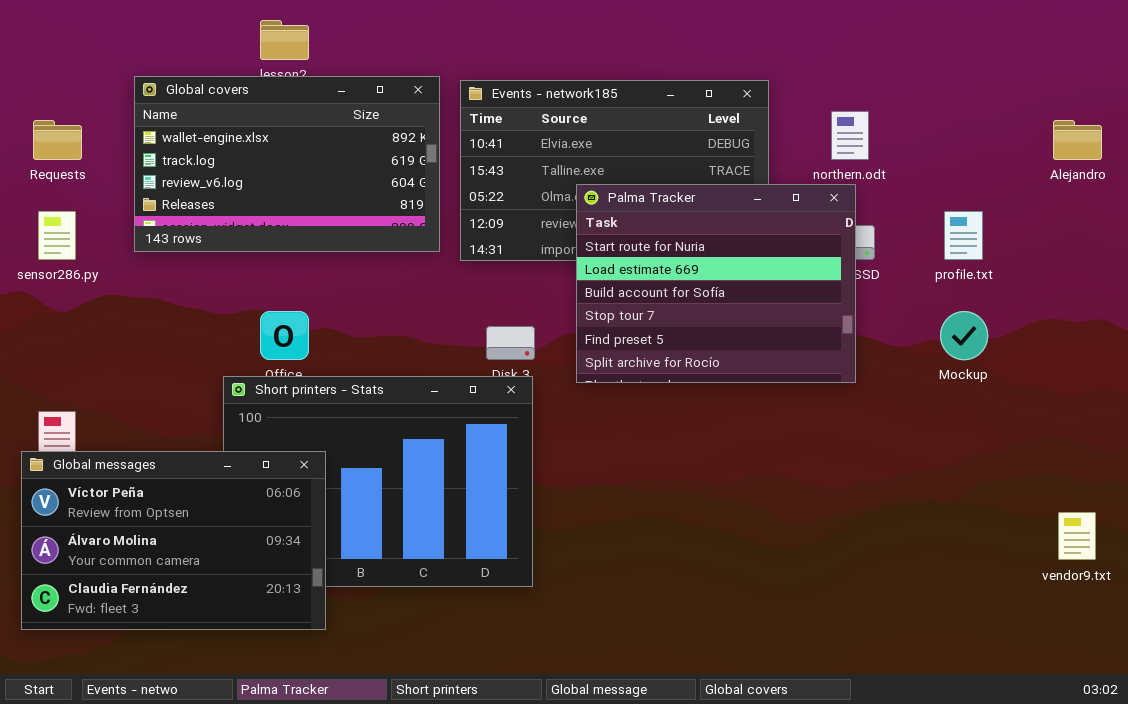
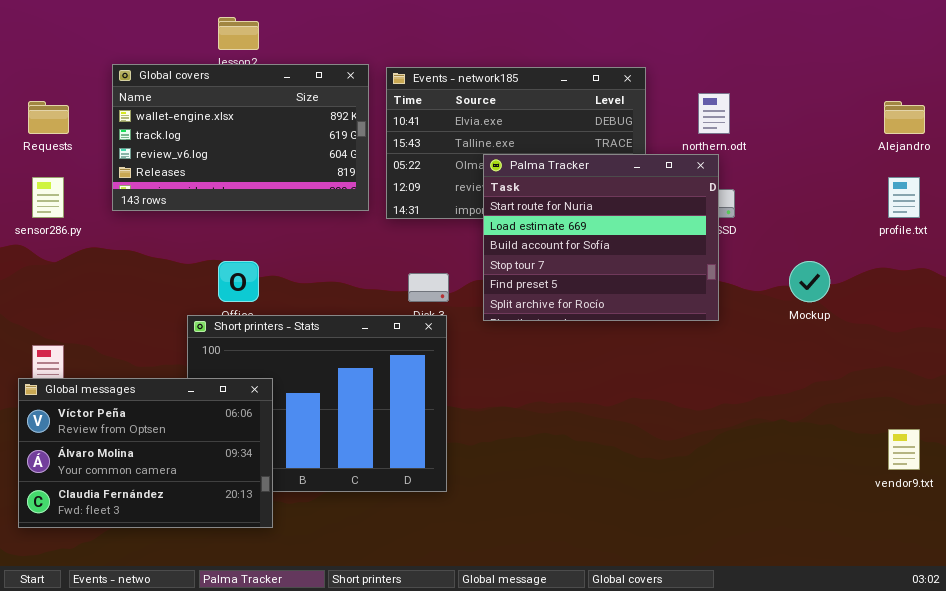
profile.txt: [944,211,983,260] -> [888,177,920,218], moved

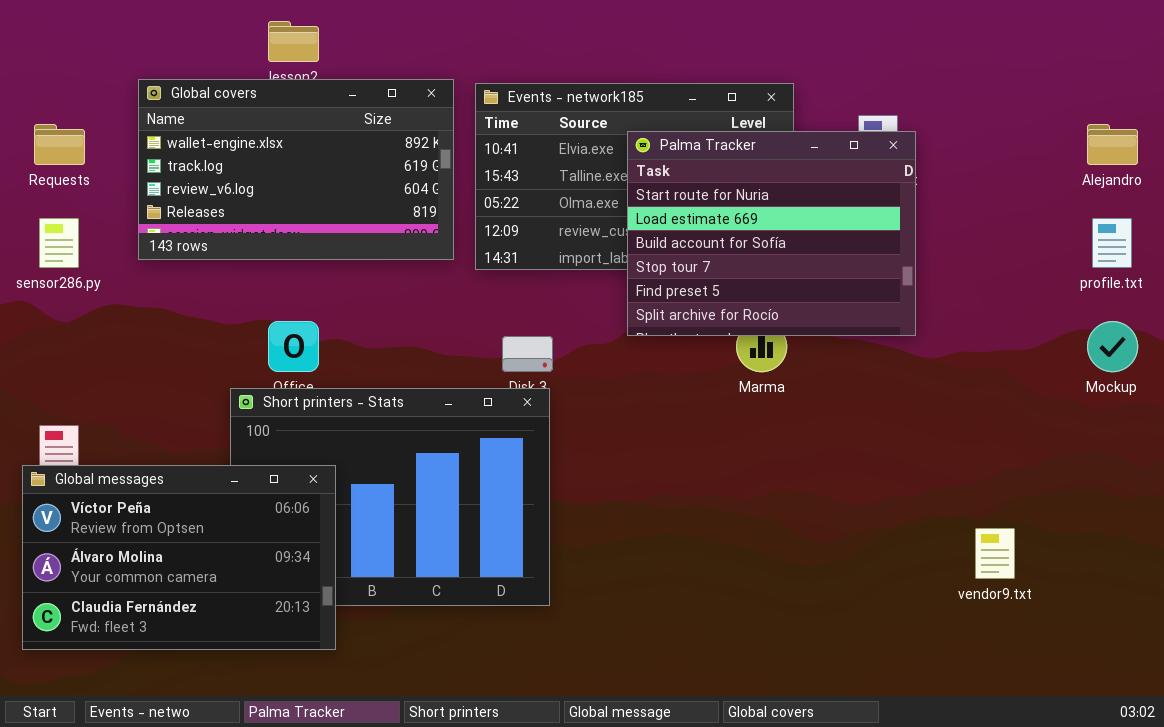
Palma Tracker: [483,154,719,321] -> [627,131,916,336], moved
Mockup: [789,261,830,302] -> [1087,321,1138,372], moved
vendor9.txt: [888,429,920,470] -> [975,528,1015,579], moved

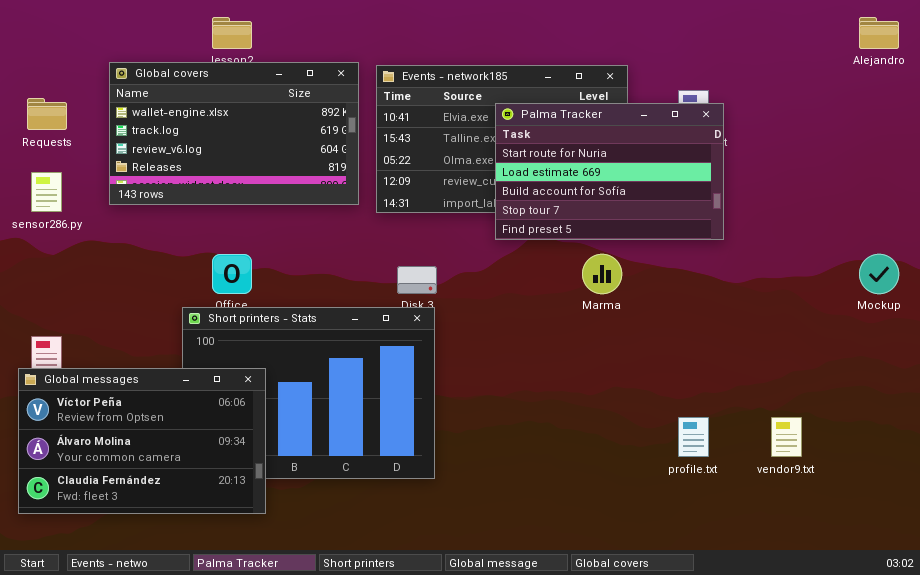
Alejandro: [1087,124,1138,165] -> [859,17,899,49], moved
Palma Tracker: [627,131,916,336] -> [495,103,724,240], resized
profile.txt: [1092,218,1132,268] -> [678,417,709,457], moved

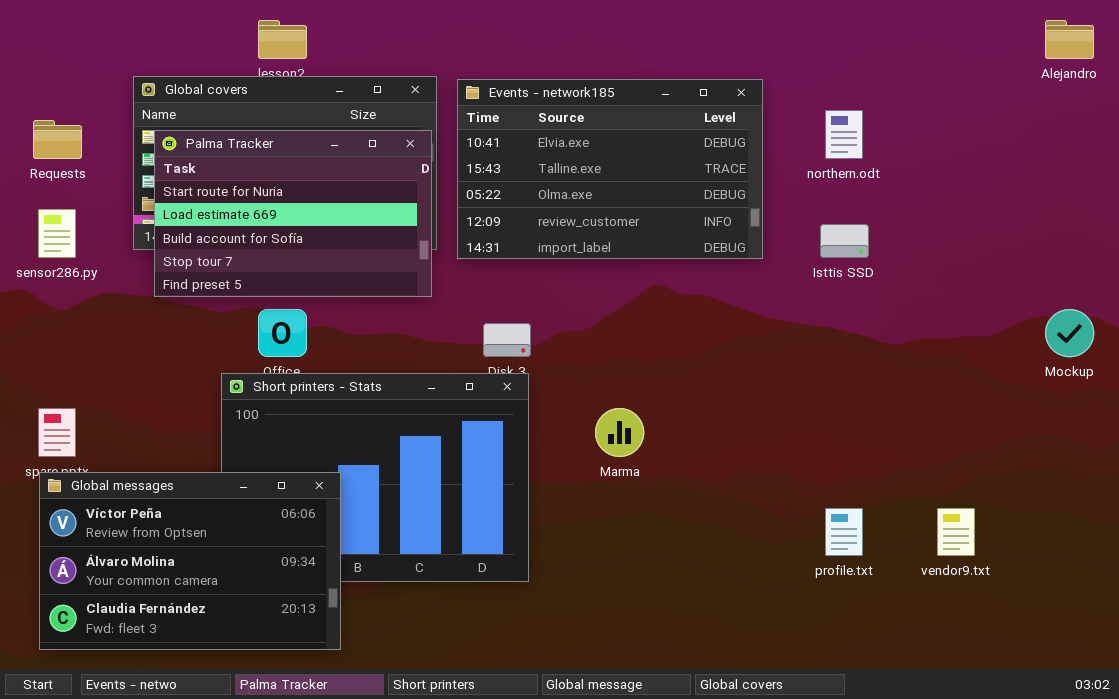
Palma Tracker: [495,103,724,240] -> [154,130,432,297], moved
Marma: [582,254,622,294] -> [595,408,644,457], moved
Global messages: [18,368,266,514] -> [39,472,341,650], moved

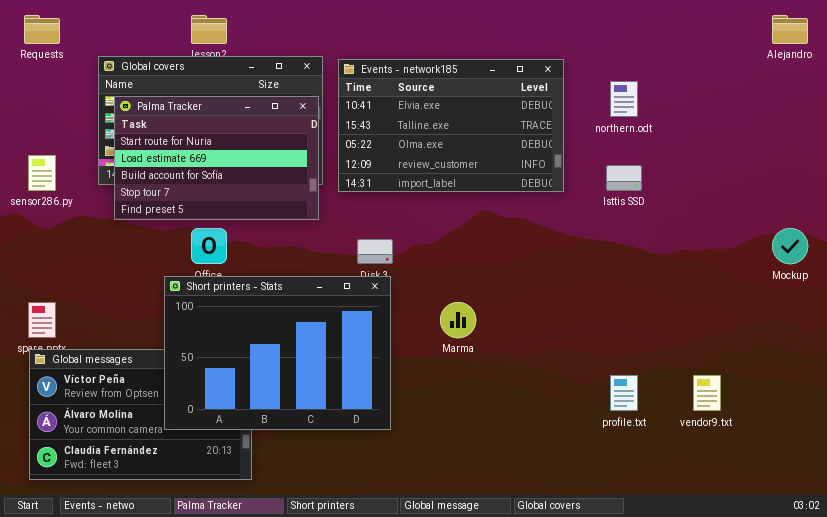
Requests: [33,120,82,159] -> [24,15,60,44], moved
Short printers - Stats: [221,373,529,582] -> [164,276,391,430], raised

